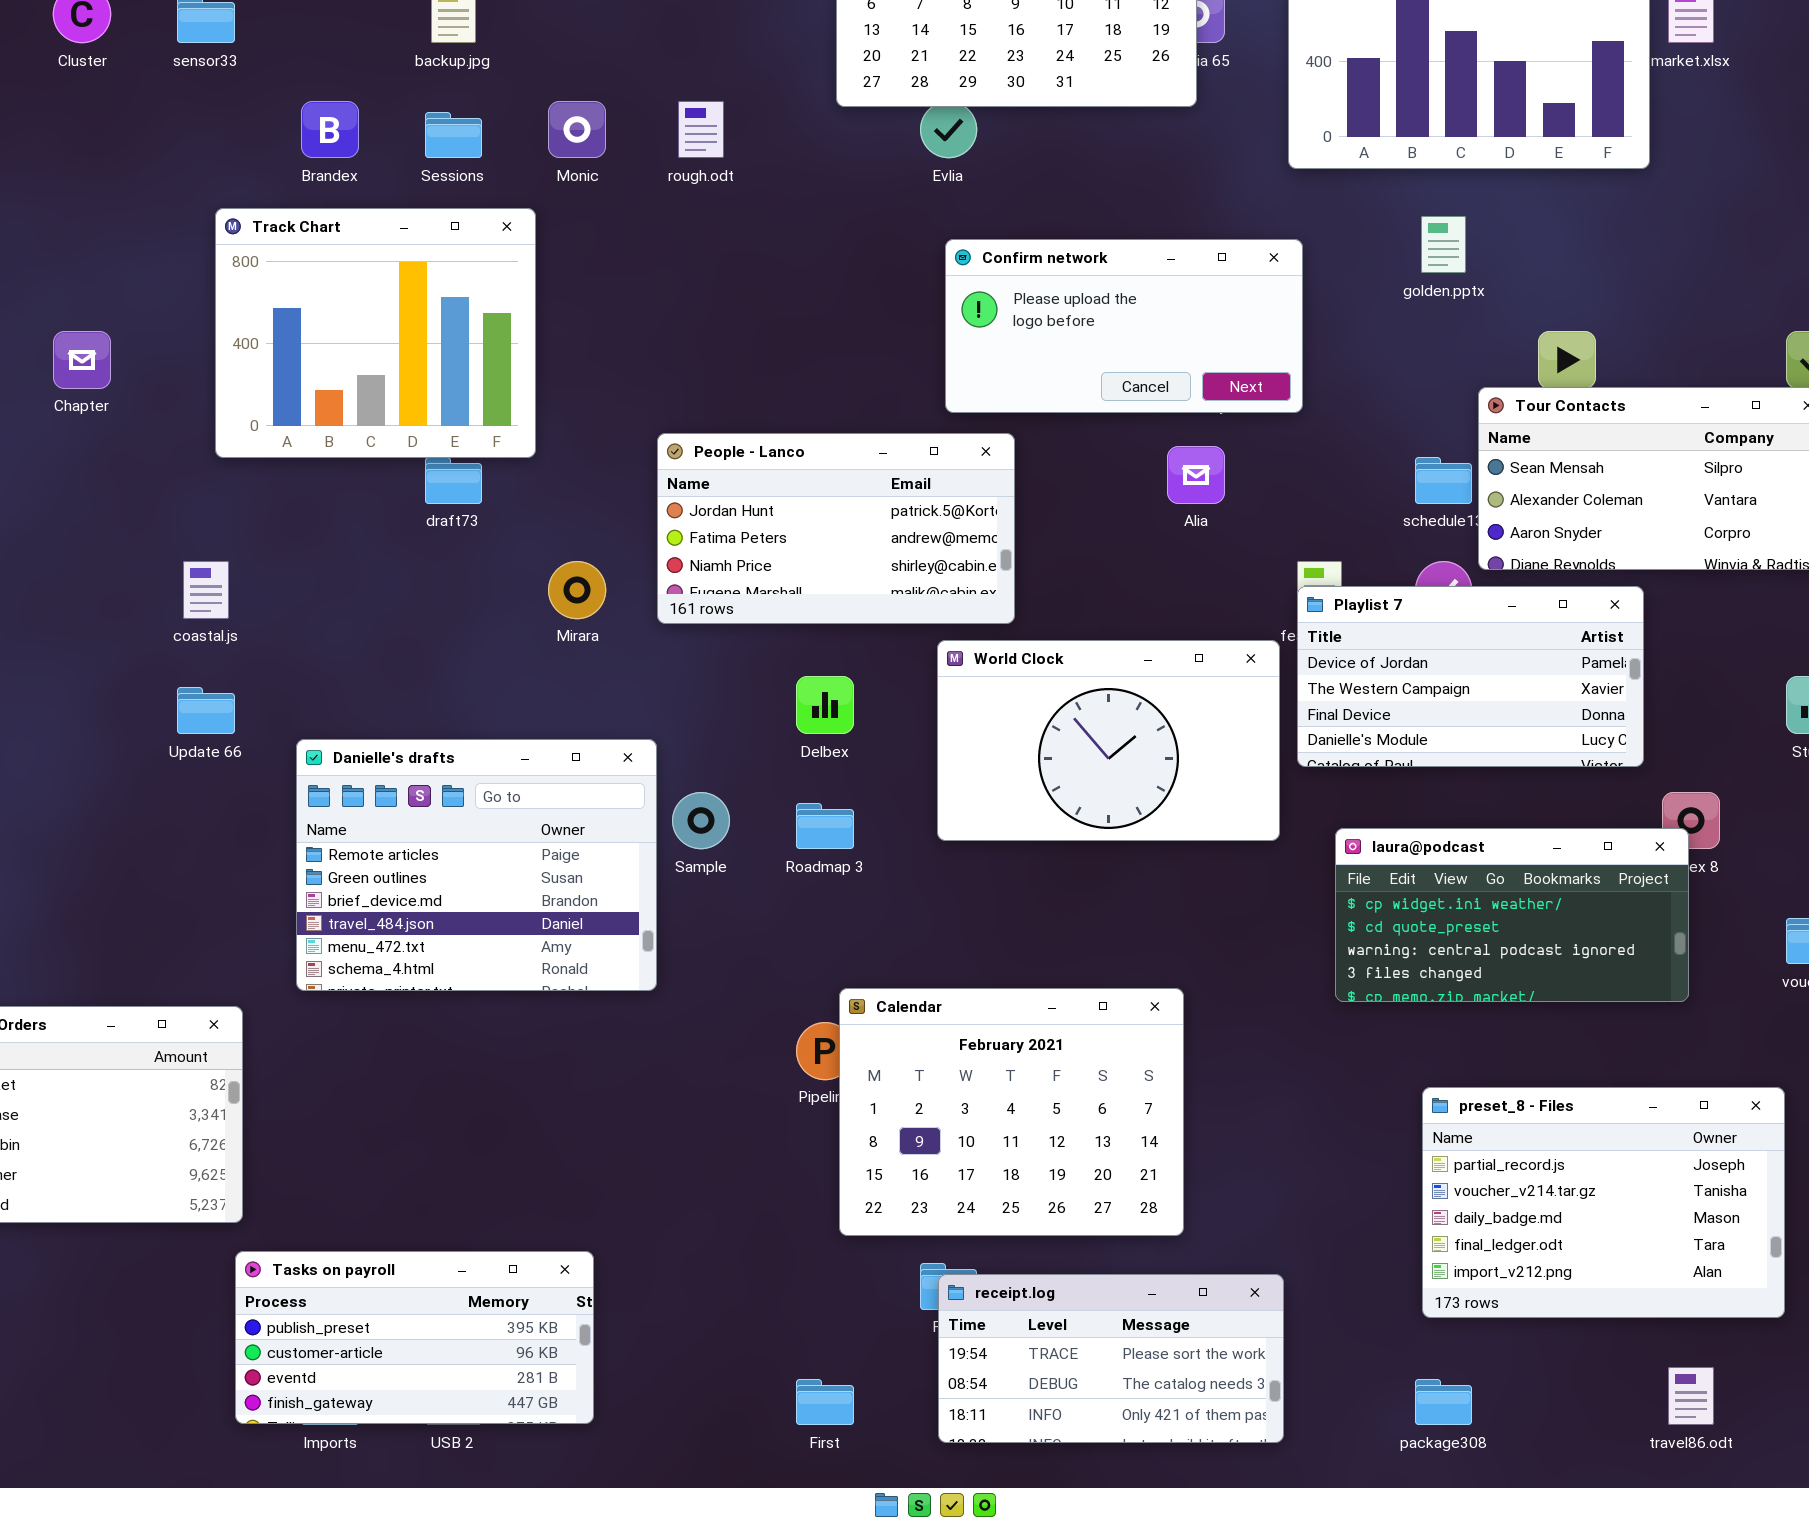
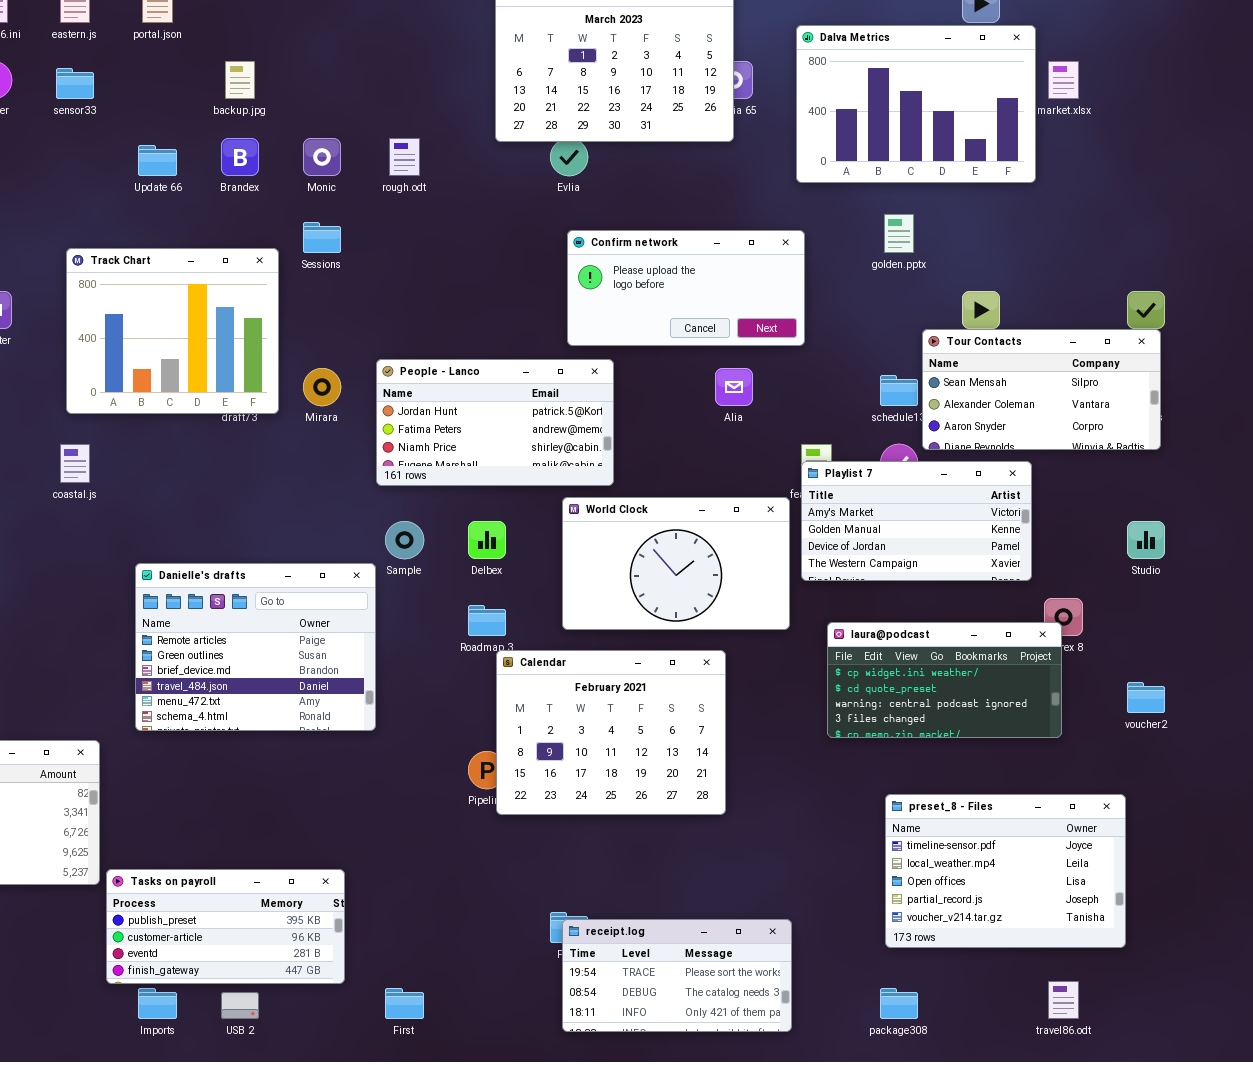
Brandex: [301,101,359,158] -> [221,138,259,176], moved
Sessions: [425,112,482,158] -> [303,222,341,253], moved
Track Chart: [215,208,536,458] -> [66,248,279,414], moved
Mirara: [548,561,606,619] -> [303,368,341,406], moved
Playlist 7: [1297,586,1644,767] -> [801,461,1032,581], scrolled up 2 rows
Update 66: [177,687,235,734] -> [138,145,177,176], moved
Sample: [672,792,730,849] -> [385,521,424,559], moved
Calendar: [839,988,1184,1236] -> [496,650,726,815], moved
preset_8 - Files: [1422,1087,1785,1318] -> [885,794,1126,948], scrolled up 3 rows
Tasks on payroll: [235,1251,594,1424] -> [106,869,345,984], moved
First: [796,1379,854,1425] -> [385,988,424,1019], moved

